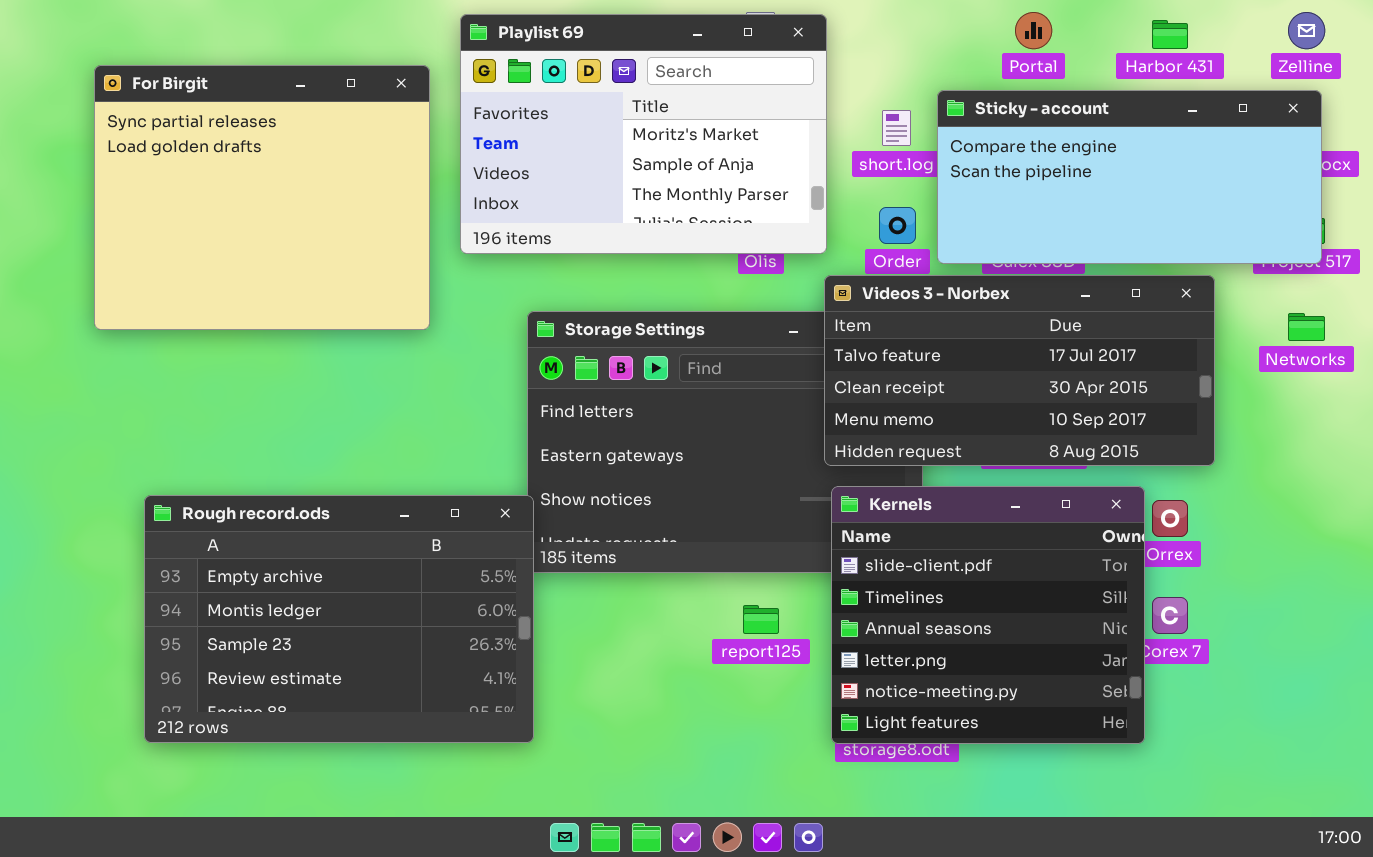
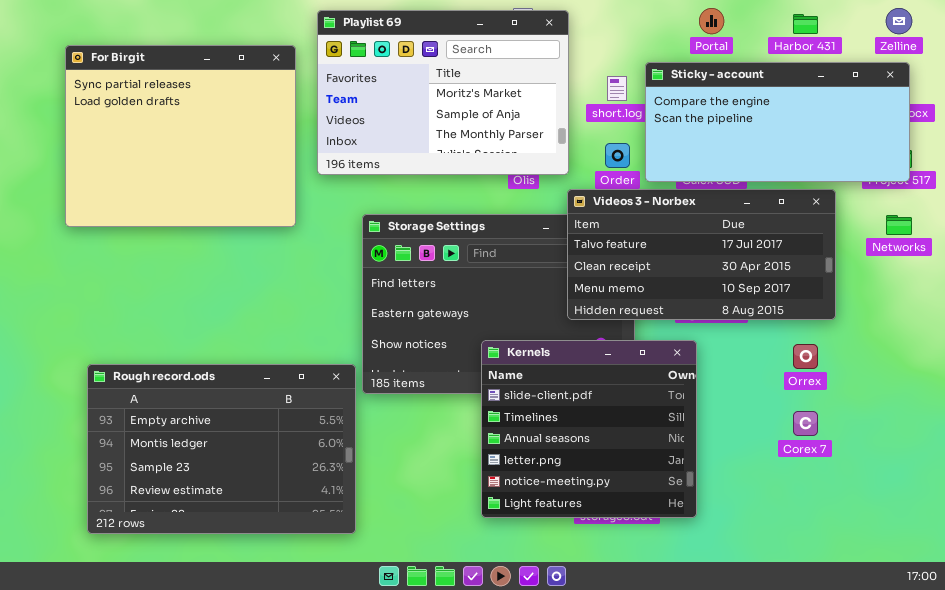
Kernels: [831,486,1145,744] -> [481,340,697,518], moved
Rough record.ods: [144,495,534,743] -> [87,364,356,534], moved

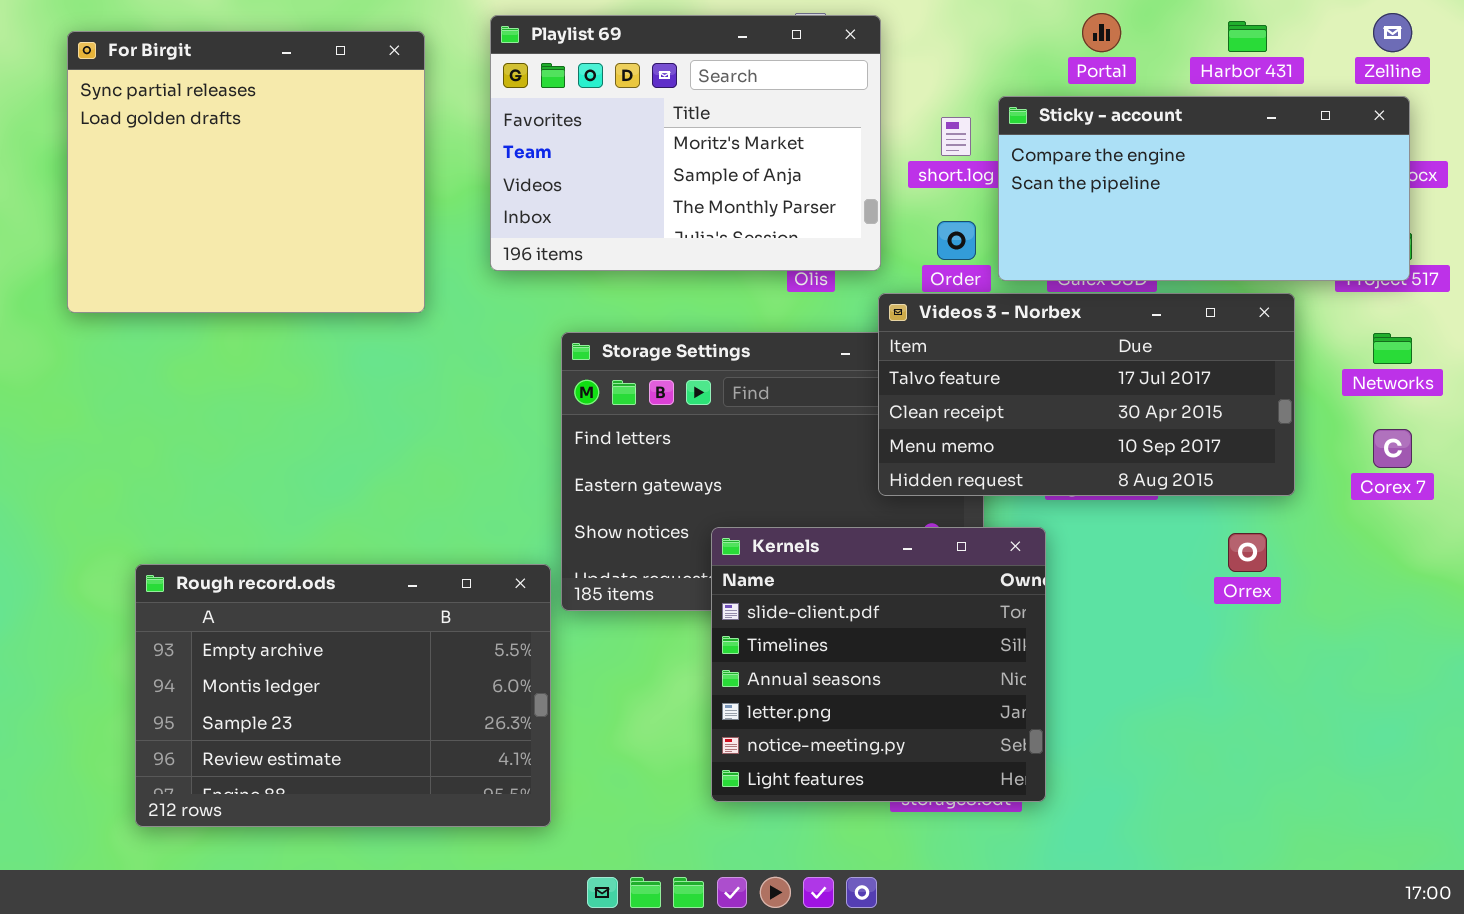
For Birgit: [65,45,296,227] -> [67,31,425,313], moved
Kernels: [481,340,697,518] -> [711,527,1046,802], moved
Corex 7: [793,411,818,436] -> [1373,429,1412,468], moved

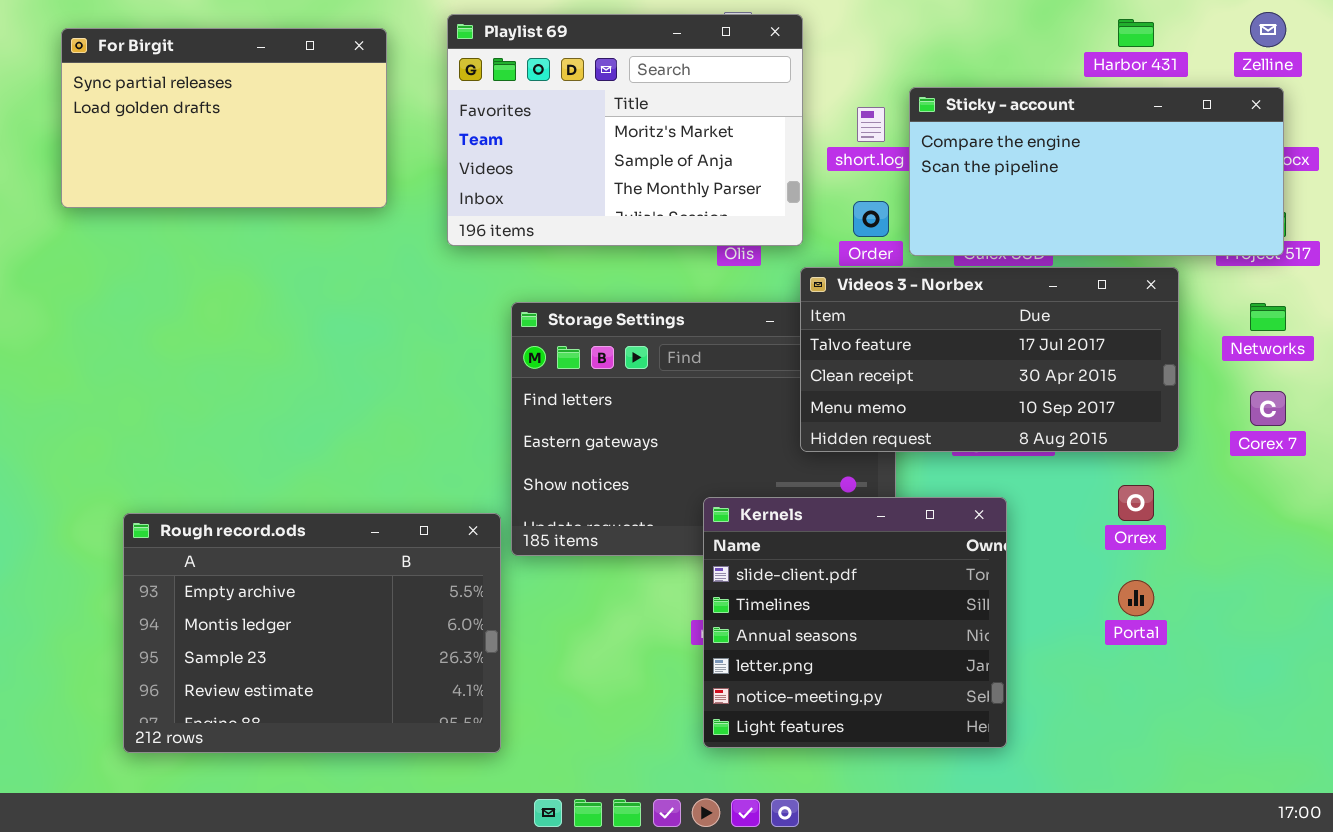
Portal: [1082,13,1121,52] -> [1118,580,1154,616], moved
For Birgit: [67,31,425,313] -> [61,28,387,208], resized
Kernels: [711,527,1046,802] -> [703,497,1007,748], moved

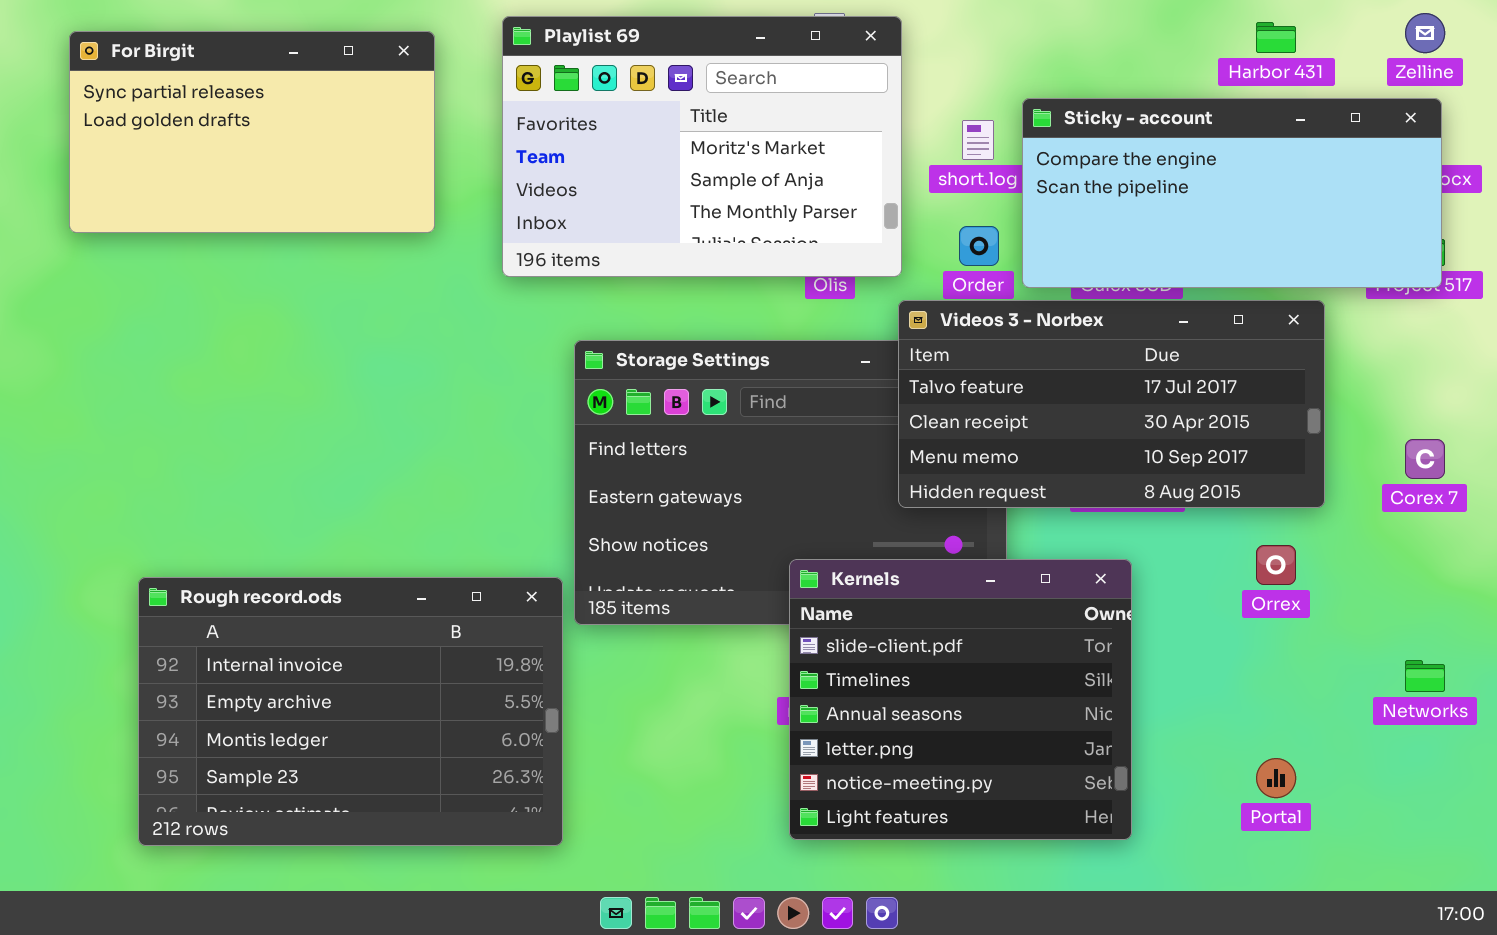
Networks: [1250,303,1286,331] -> [1405,660,1445,692], moved
Rough record.ods: [123,513,501,753] -> [138,577,563,846], scrolled up 1 row
Portal: [1118,580,1154,616] -> [1256,758,1296,798], moved

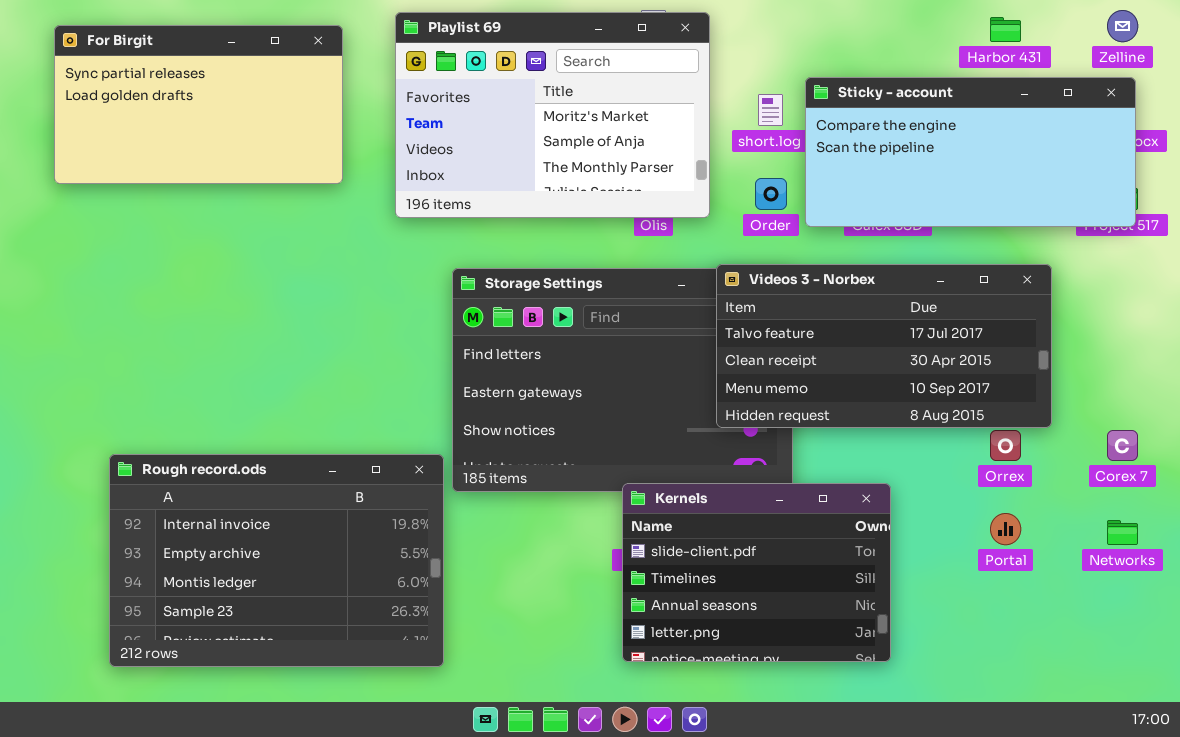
Videos 3 - Norbex: [898,300,1325,508] -> [716,264,1052,428], moved
Corex 7: [1405,439,1445,479] -> [1107,430,1138,461], moved
Kernels: [789,559,1132,840] -> [622,483,891,662], resized
Portal: [1256,758,1296,798] -> [990,513,1021,545], moved

